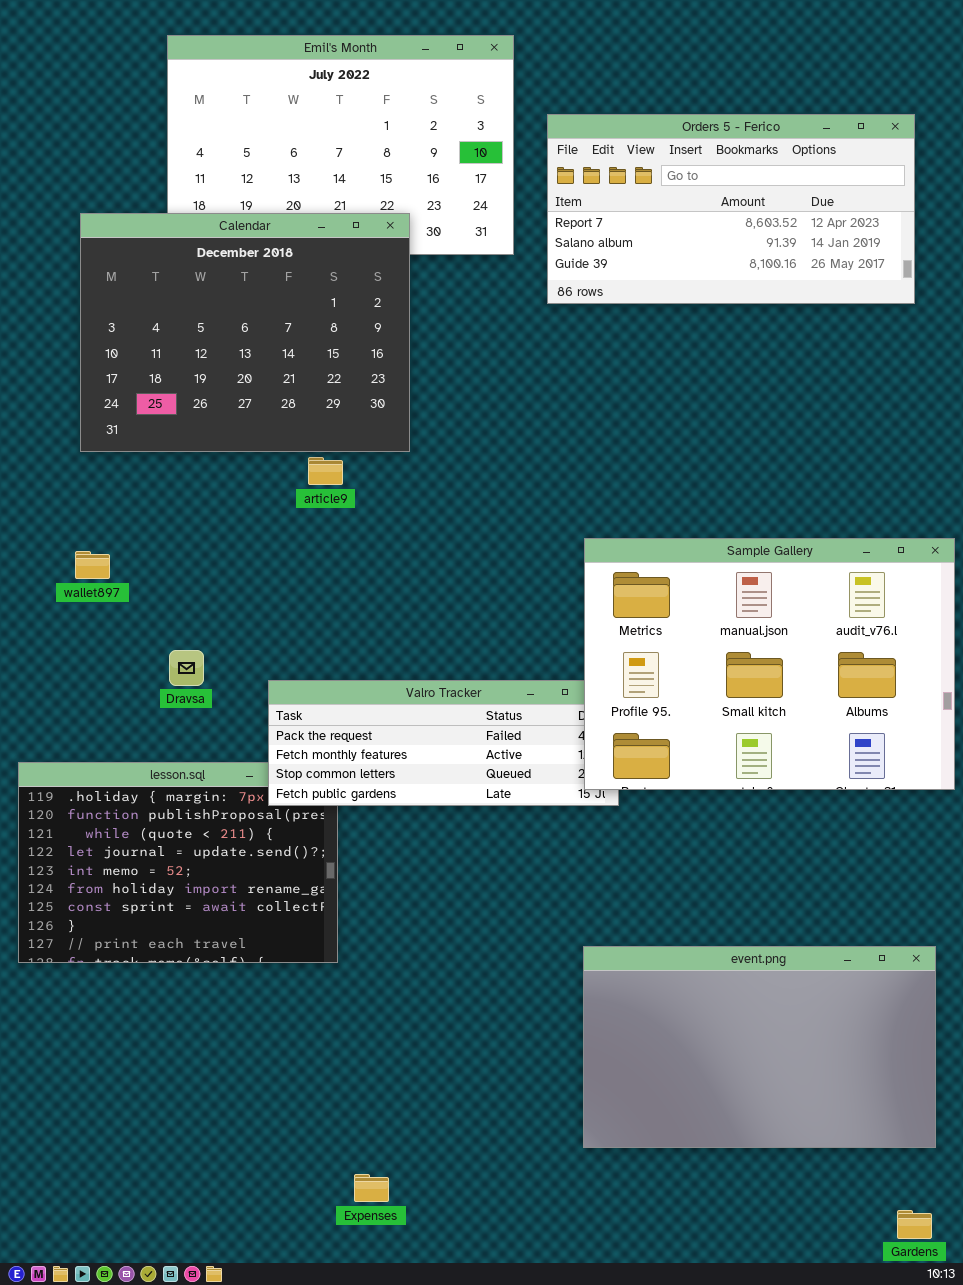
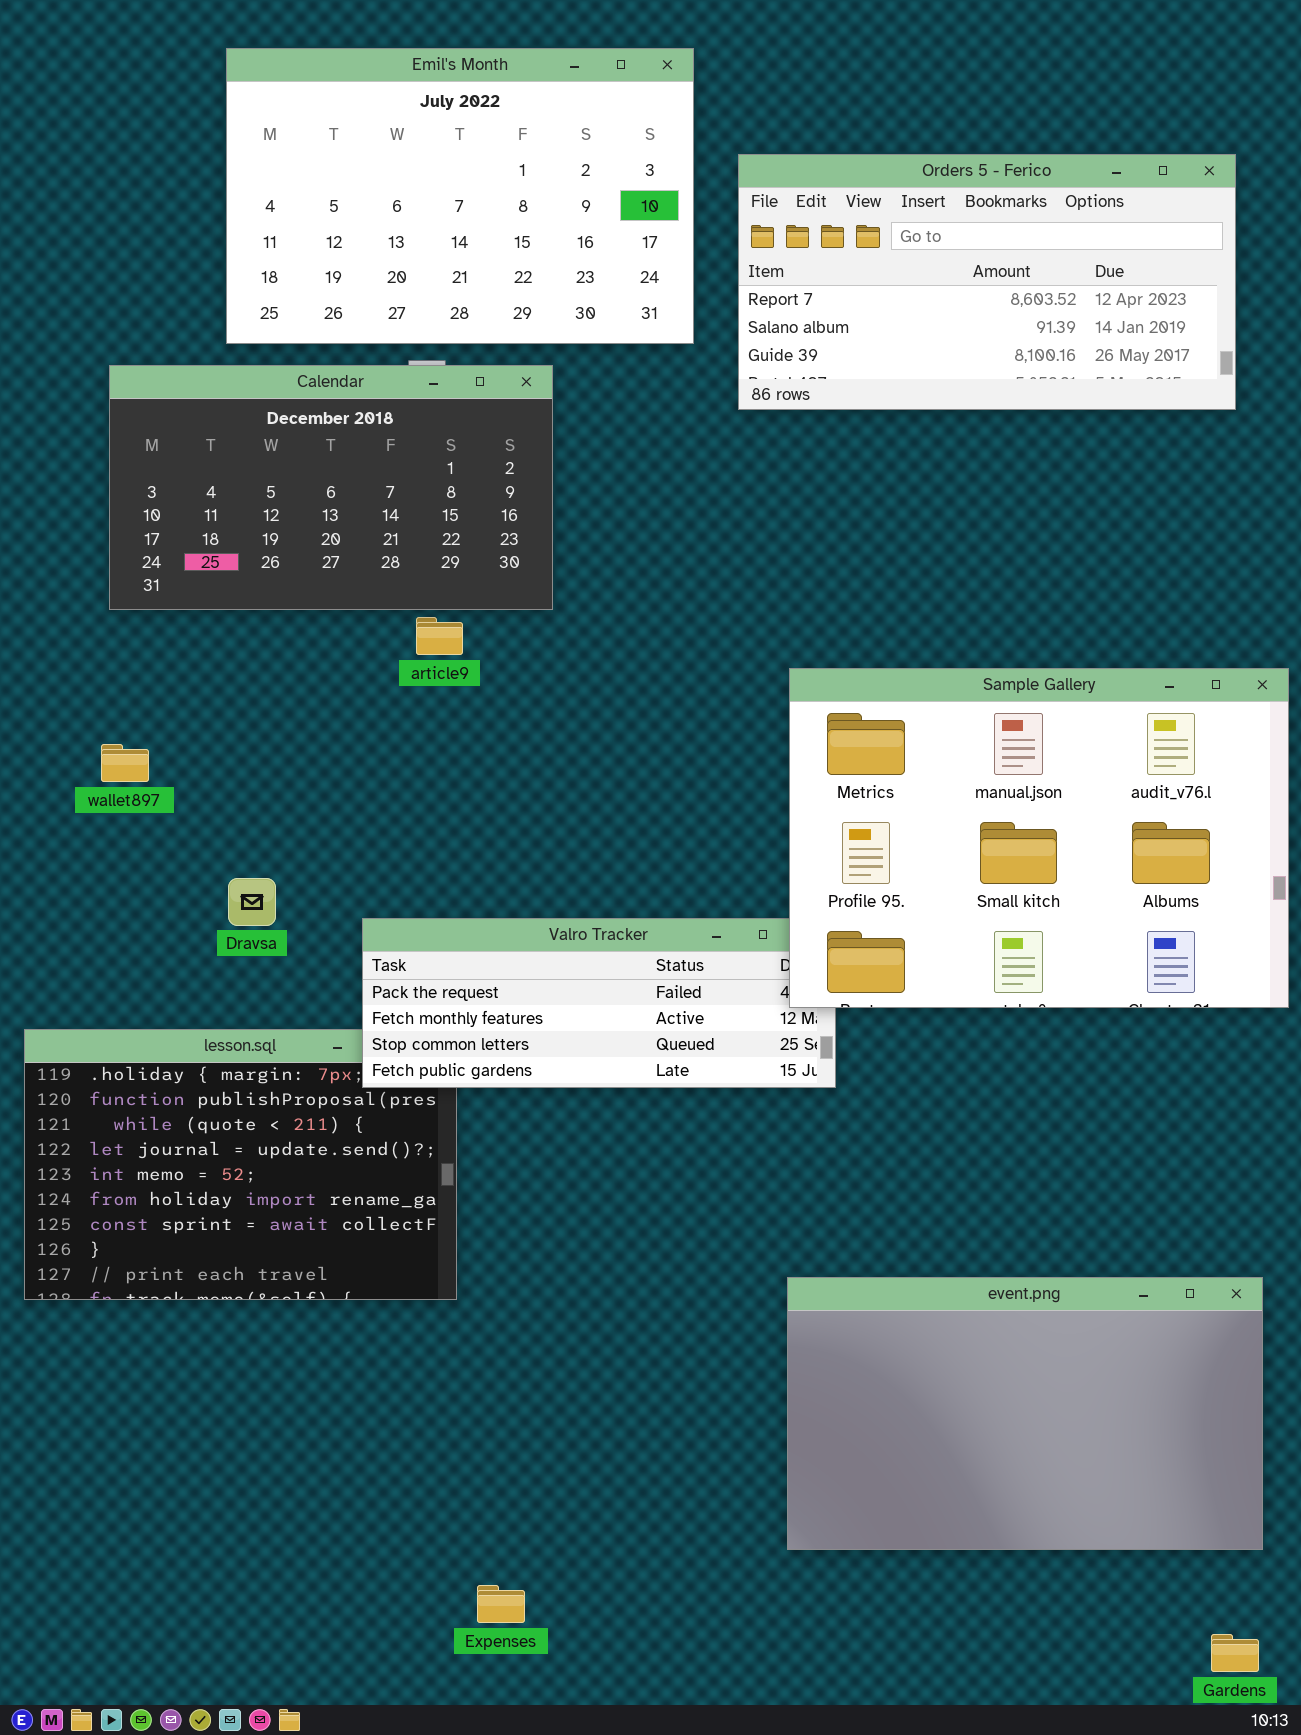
Calendar: [80,213,410,452] -> [109,365,553,610], resized
Sample Gallery: [584,538,955,790] -> [789,668,1289,1008], moved

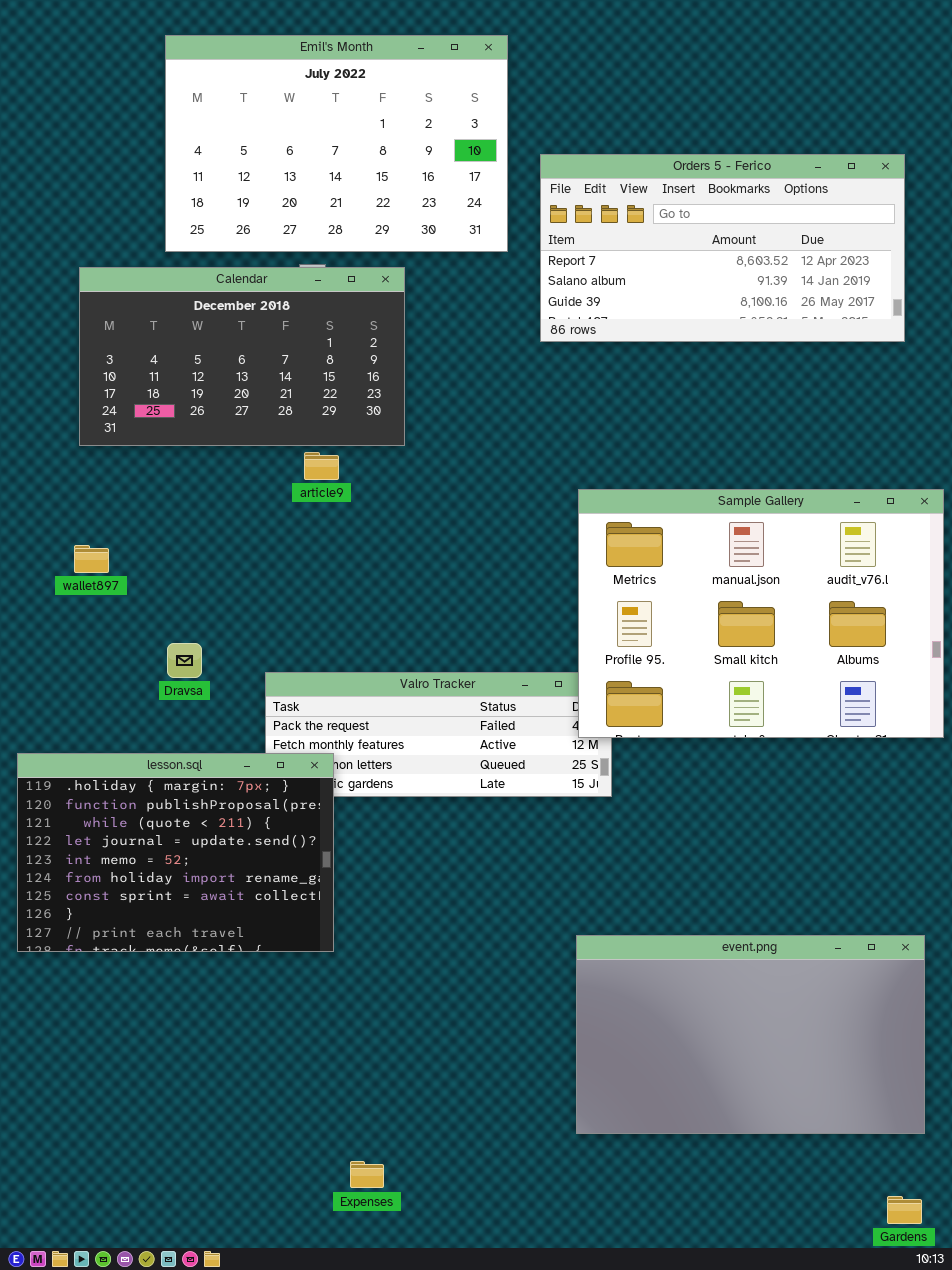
Orders 5 - Ferico: [738,154,1236,410] -> [540,154,905,342], moved
lesson.sql: [24,1029,457,1300] -> [17,753,334,952], raised

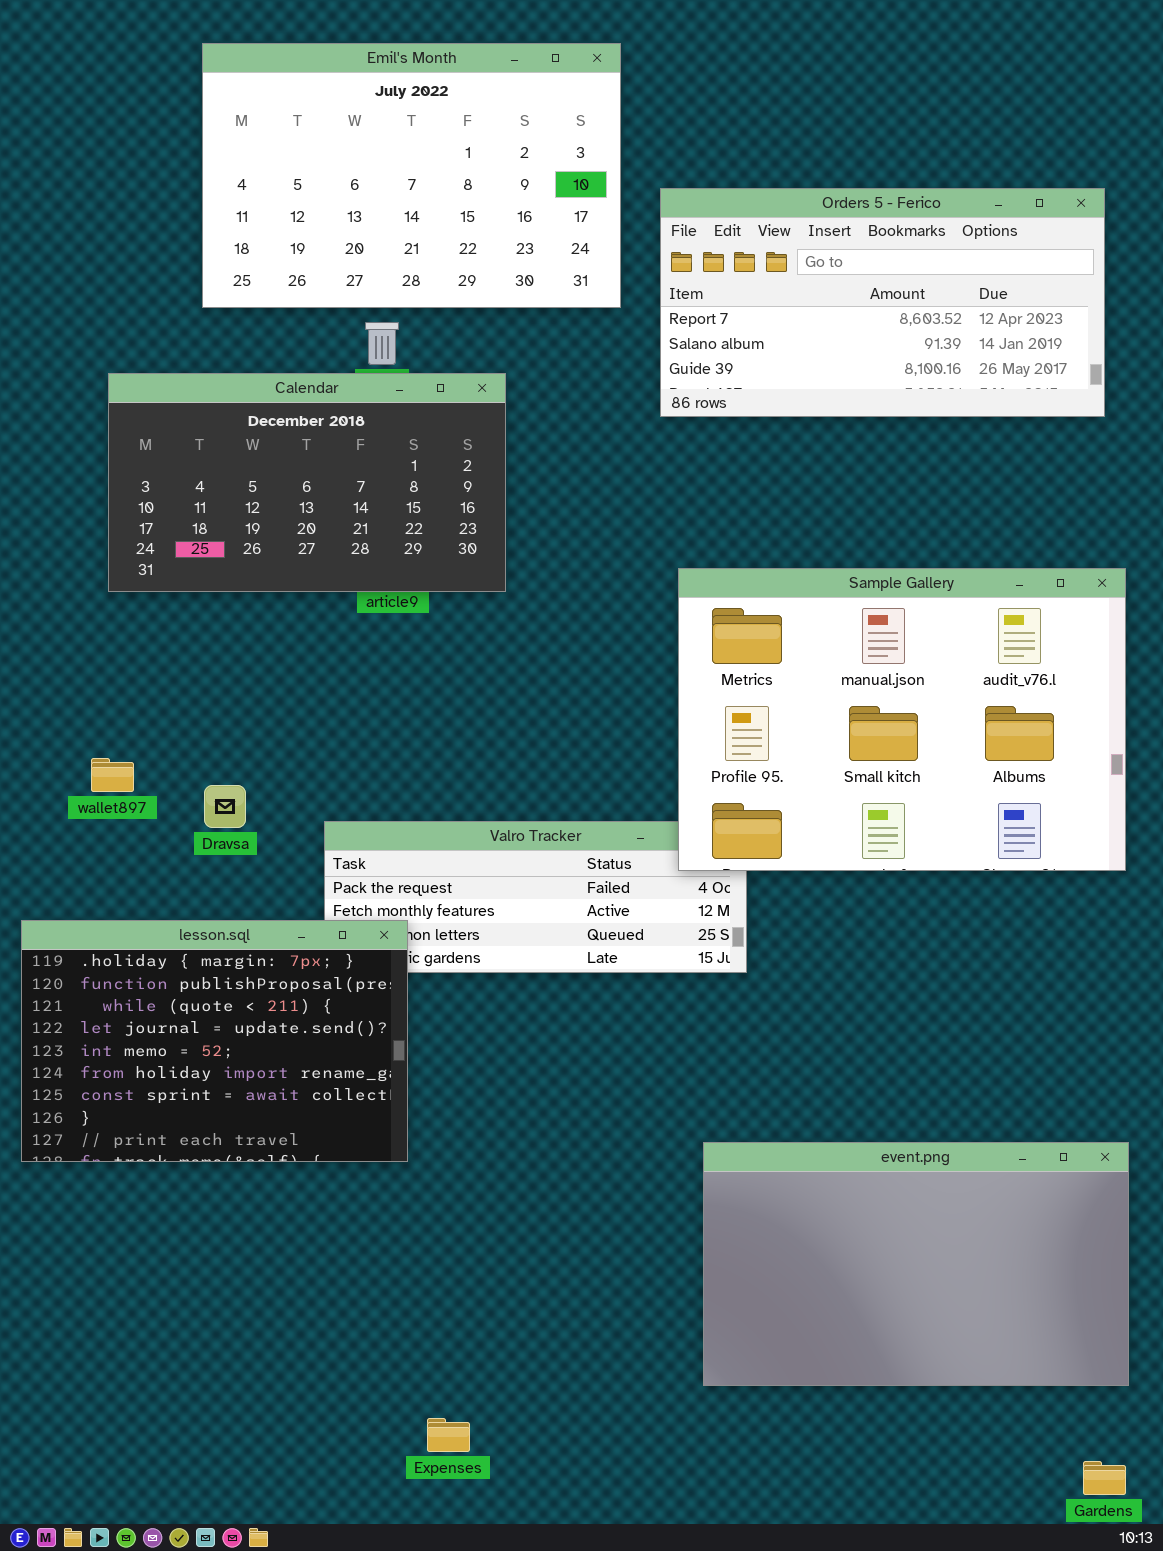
Calendar: [79,267,405,446] -> [108,373,506,592], moved
Sample Gallery: [578,489,944,738] -> [678,568,1126,871], moved
wallet897: [74,545,109,573] -> [91,758,134,792], moved

